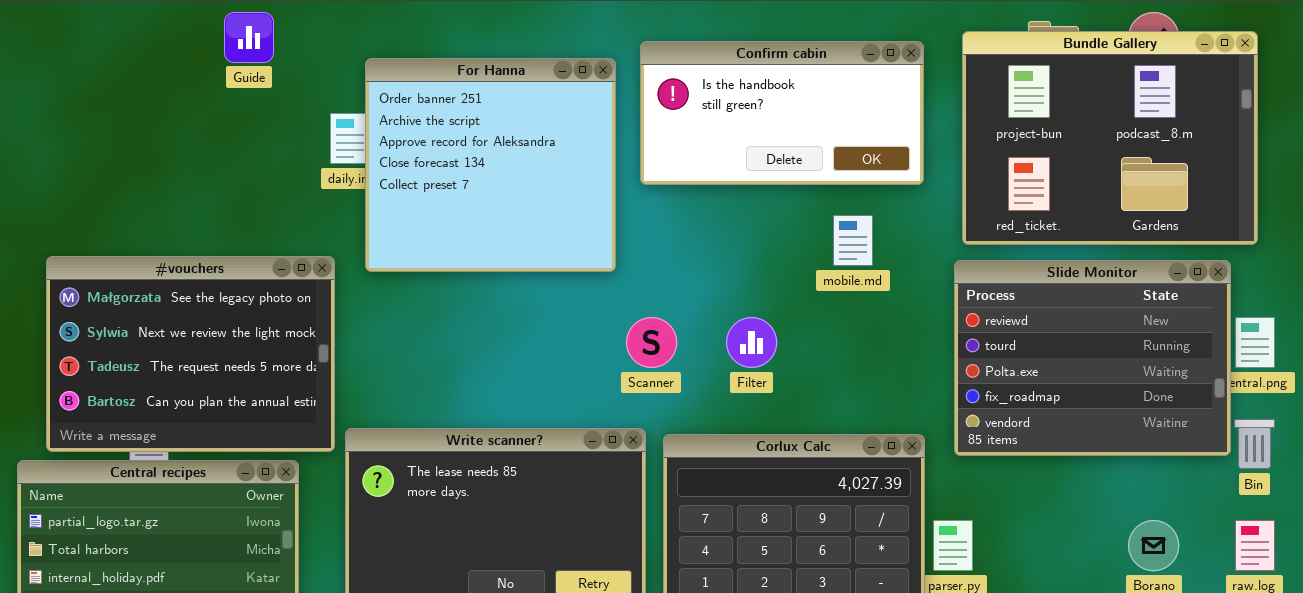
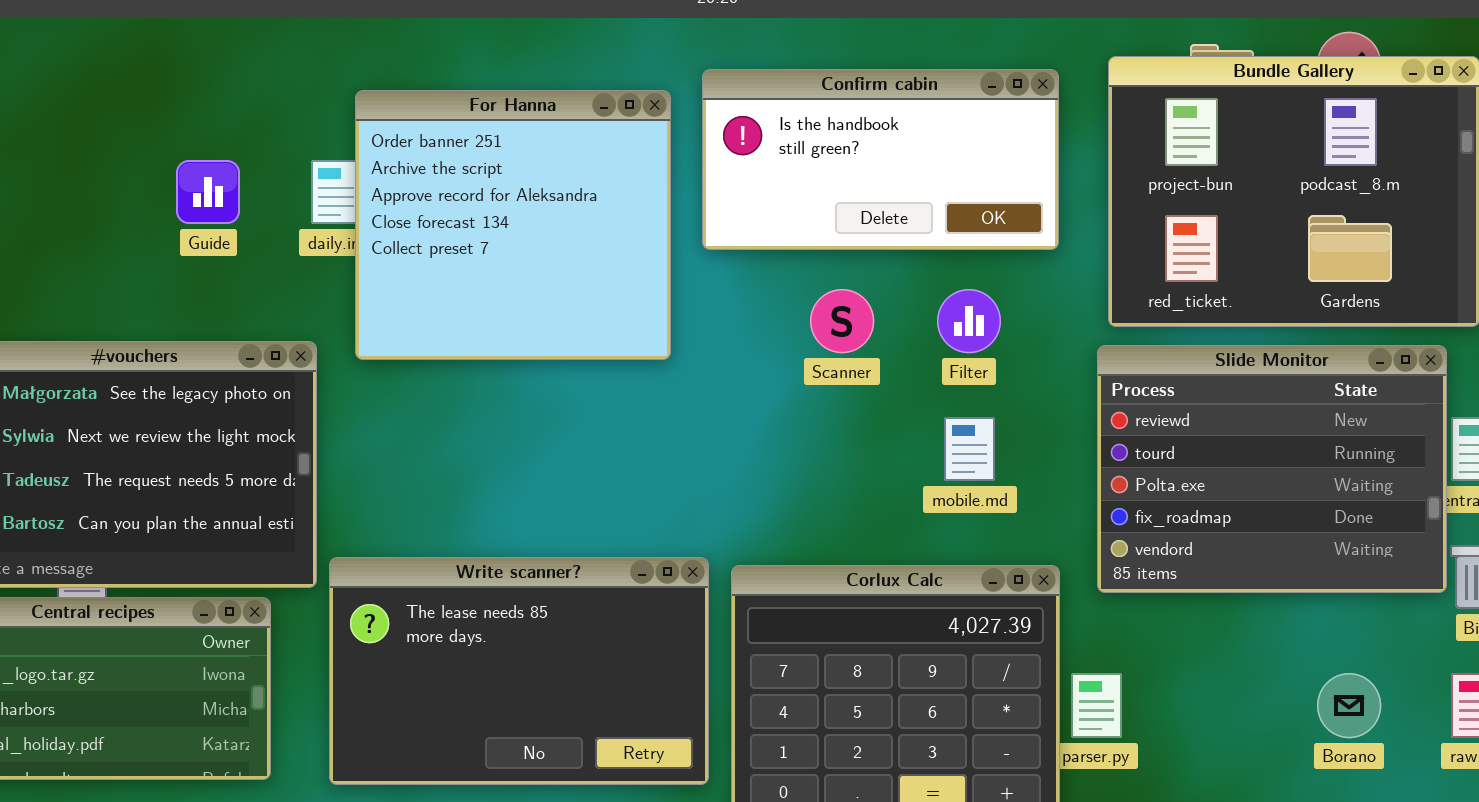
Guide: [224,12,274,63] -> [176,160,240,224], moved
mobile.md: [833,215,873,266] -> [944,417,995,481], moved
Scanner: [626,317,677,368] -> [810,289,874,353], moved
Filter: [726,317,777,368] -> [937,289,1001,353], moved

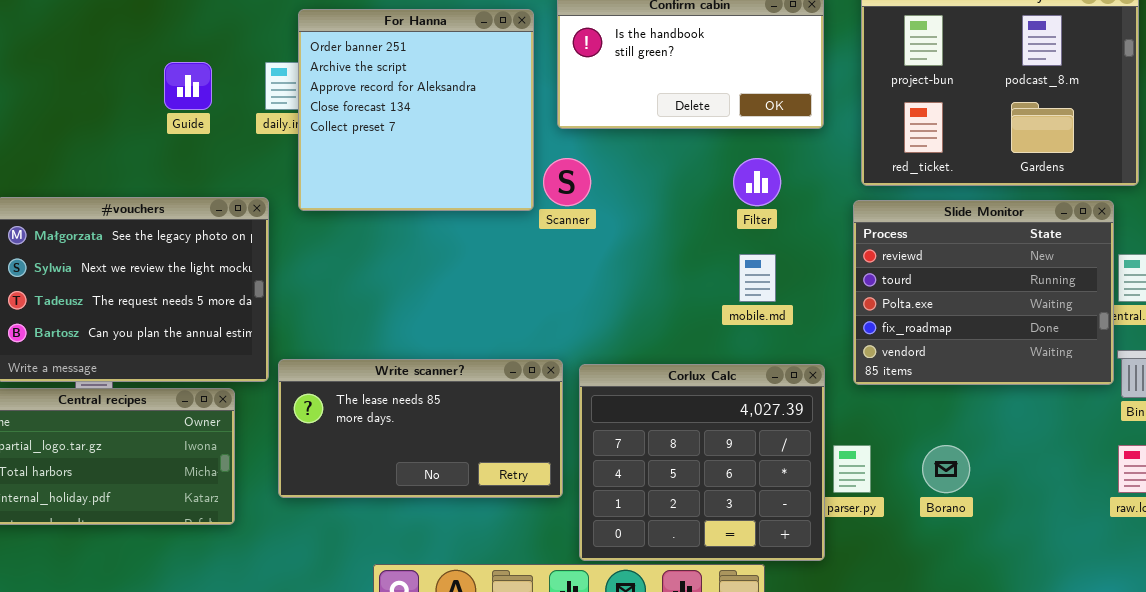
Scanner: [810,289,874,353] -> [543,158,591,206], moved
Write scanner?: [329,557,709,785] -> [278,359,563,498], resized
Borano: [1317,673,1381,738] -> [922,445,970,493], moved

